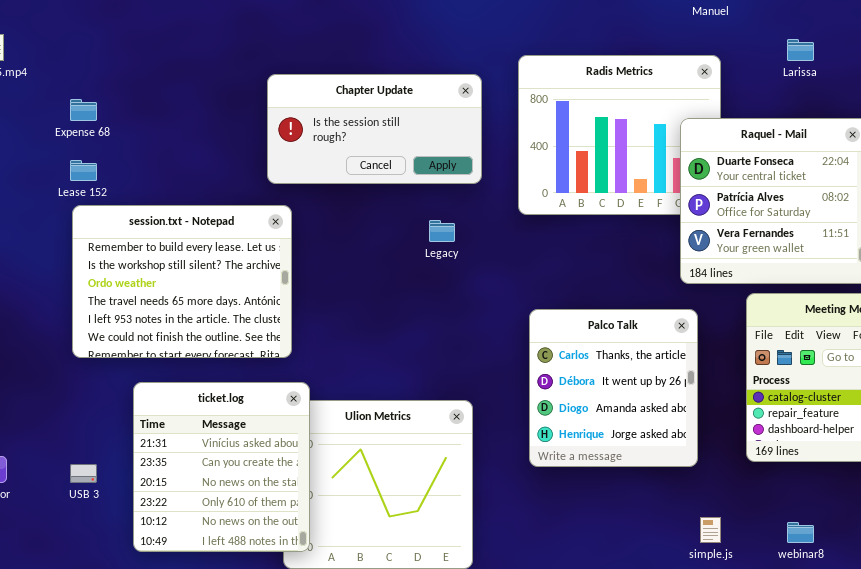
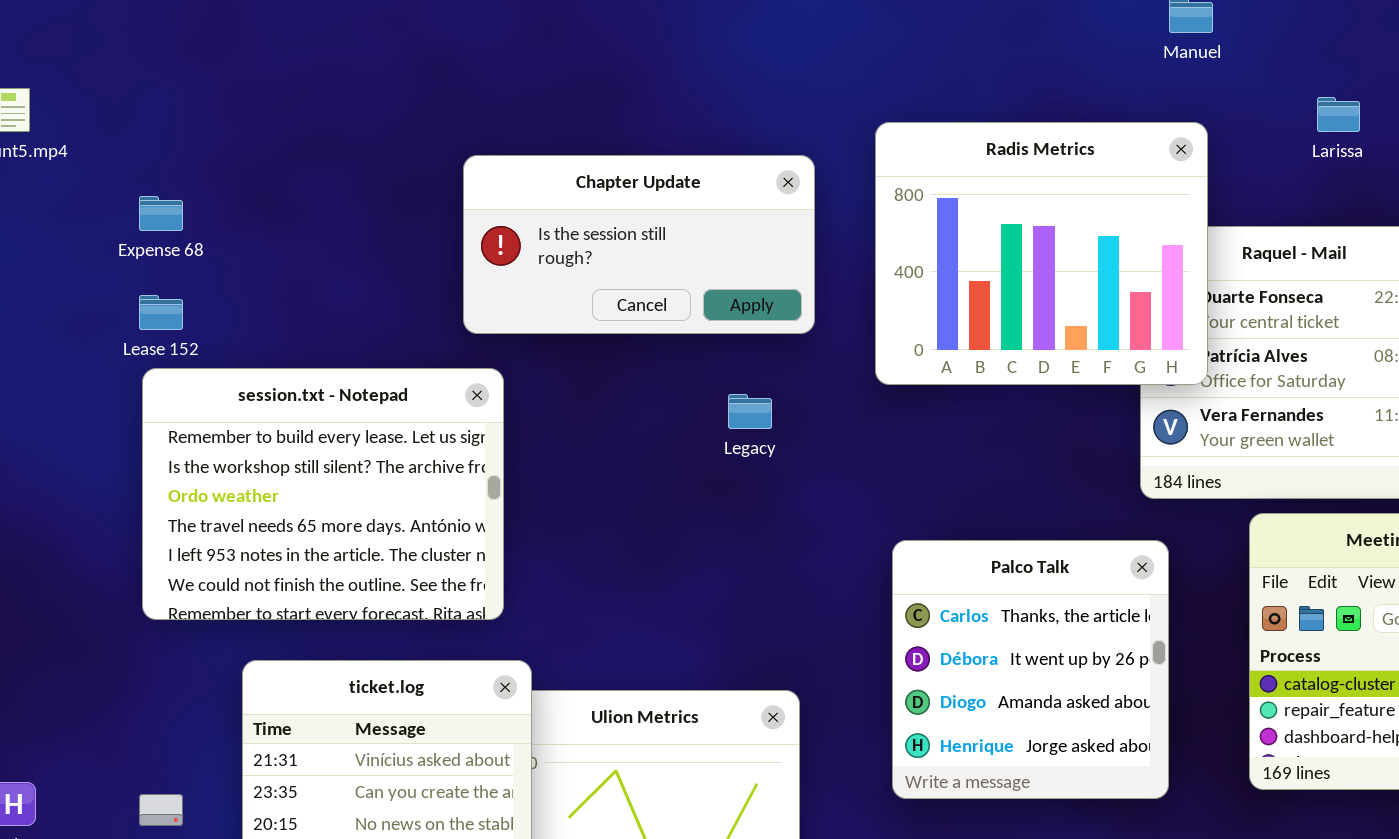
Radis Metrics: [518,55,721,215] -> [875,122,1208,385], raised

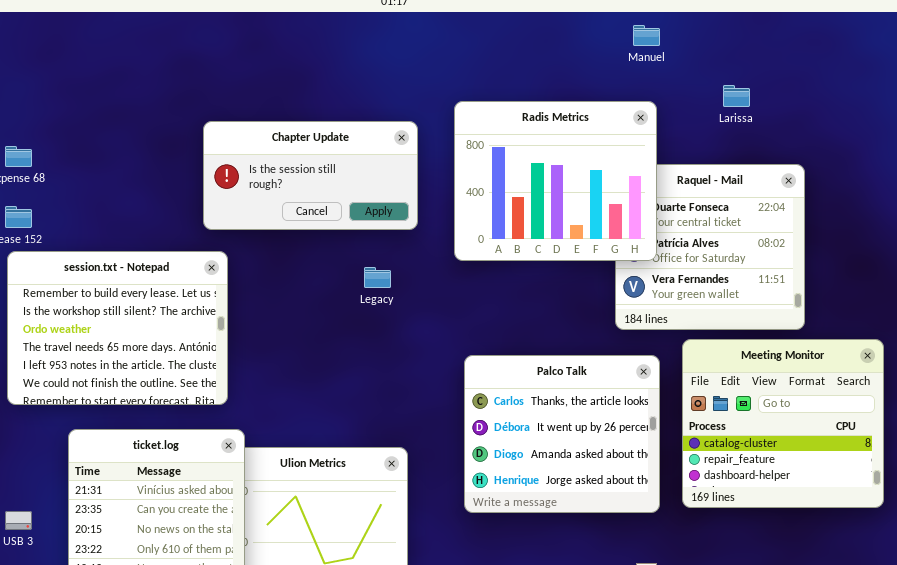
Palco Talk: [892,540,1169,799] -> [464,355,660,513], resized

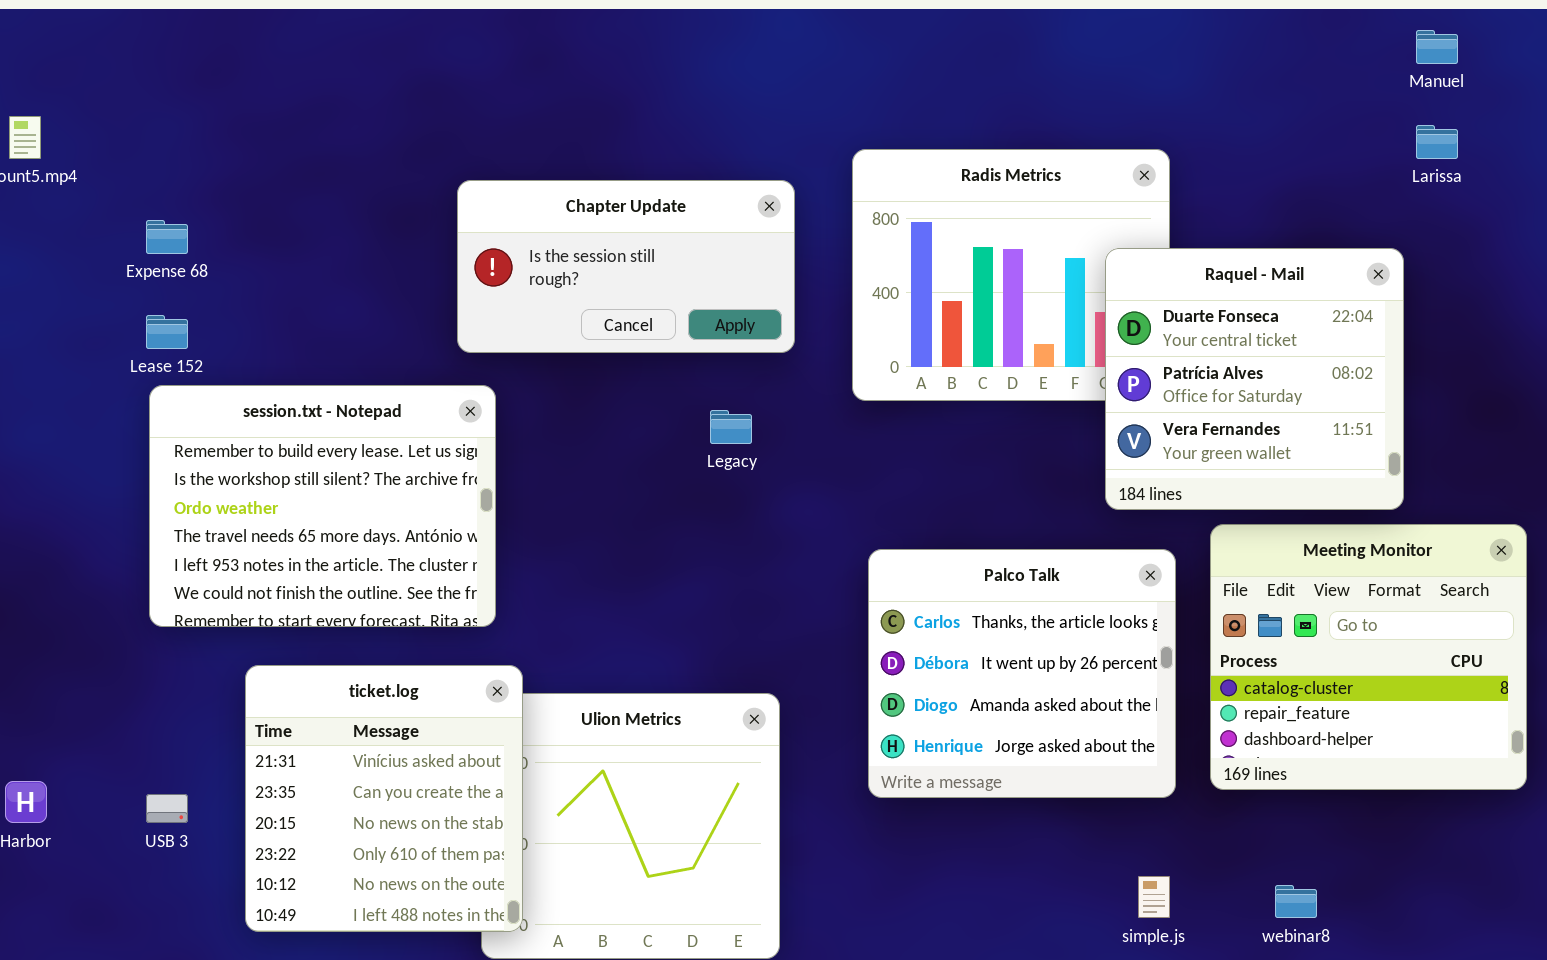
Manuel: [633,25,660,46] -> [1416,30,1458,64], moved
Larissa: [723,85,750,107] -> [1416,125,1458,159], moved
Raquel - Mail: [615,164,805,330] -> [1105,248,1404,510], raised

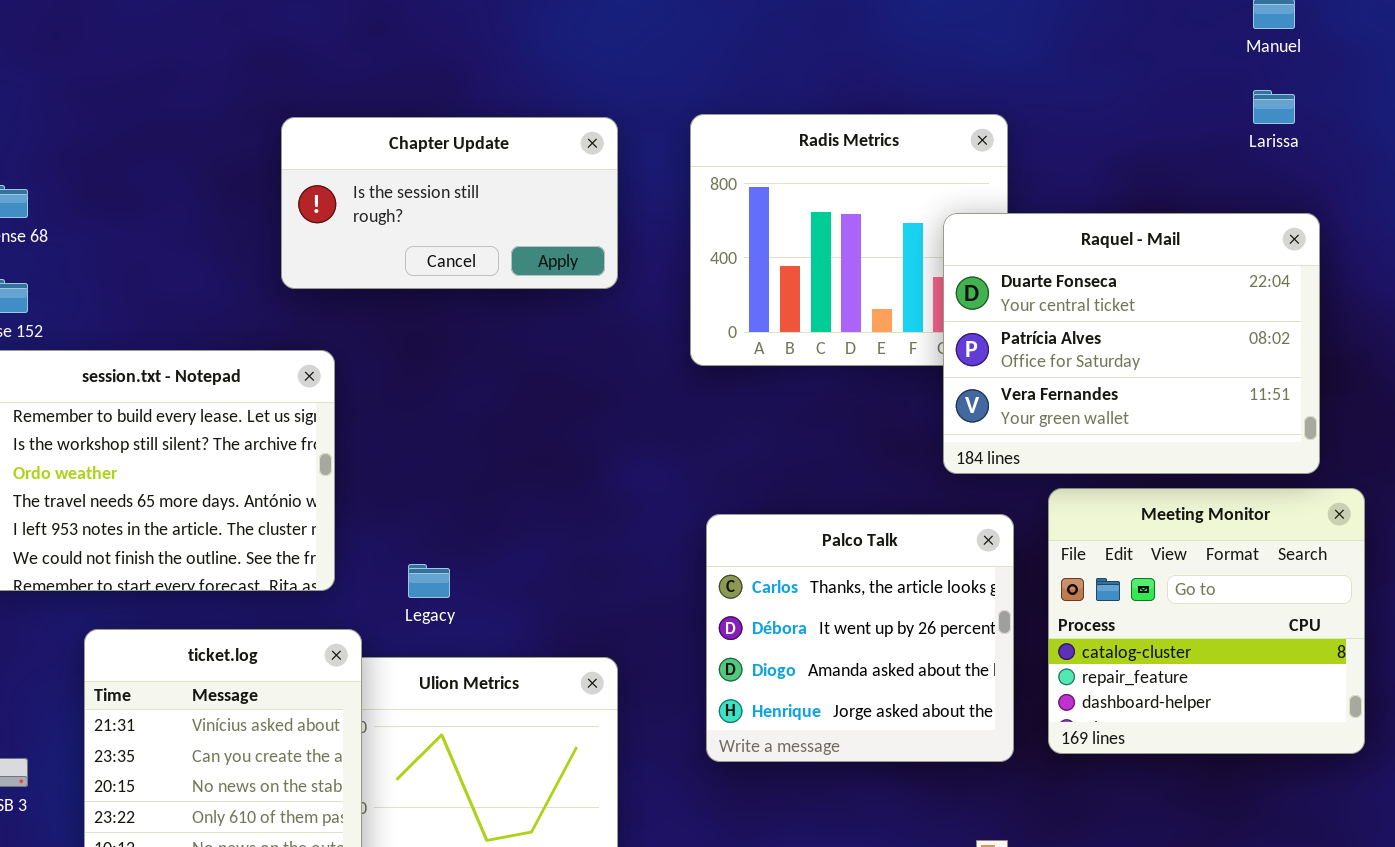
Chapter Update: [457,180,795,353] -> [281,117,618,289], moved
Raquel - Mail: [1105,248,1404,510] -> [943,213,1320,474], resized
Legacy: [710,410,752,444] -> [408,564,450,598], moved

